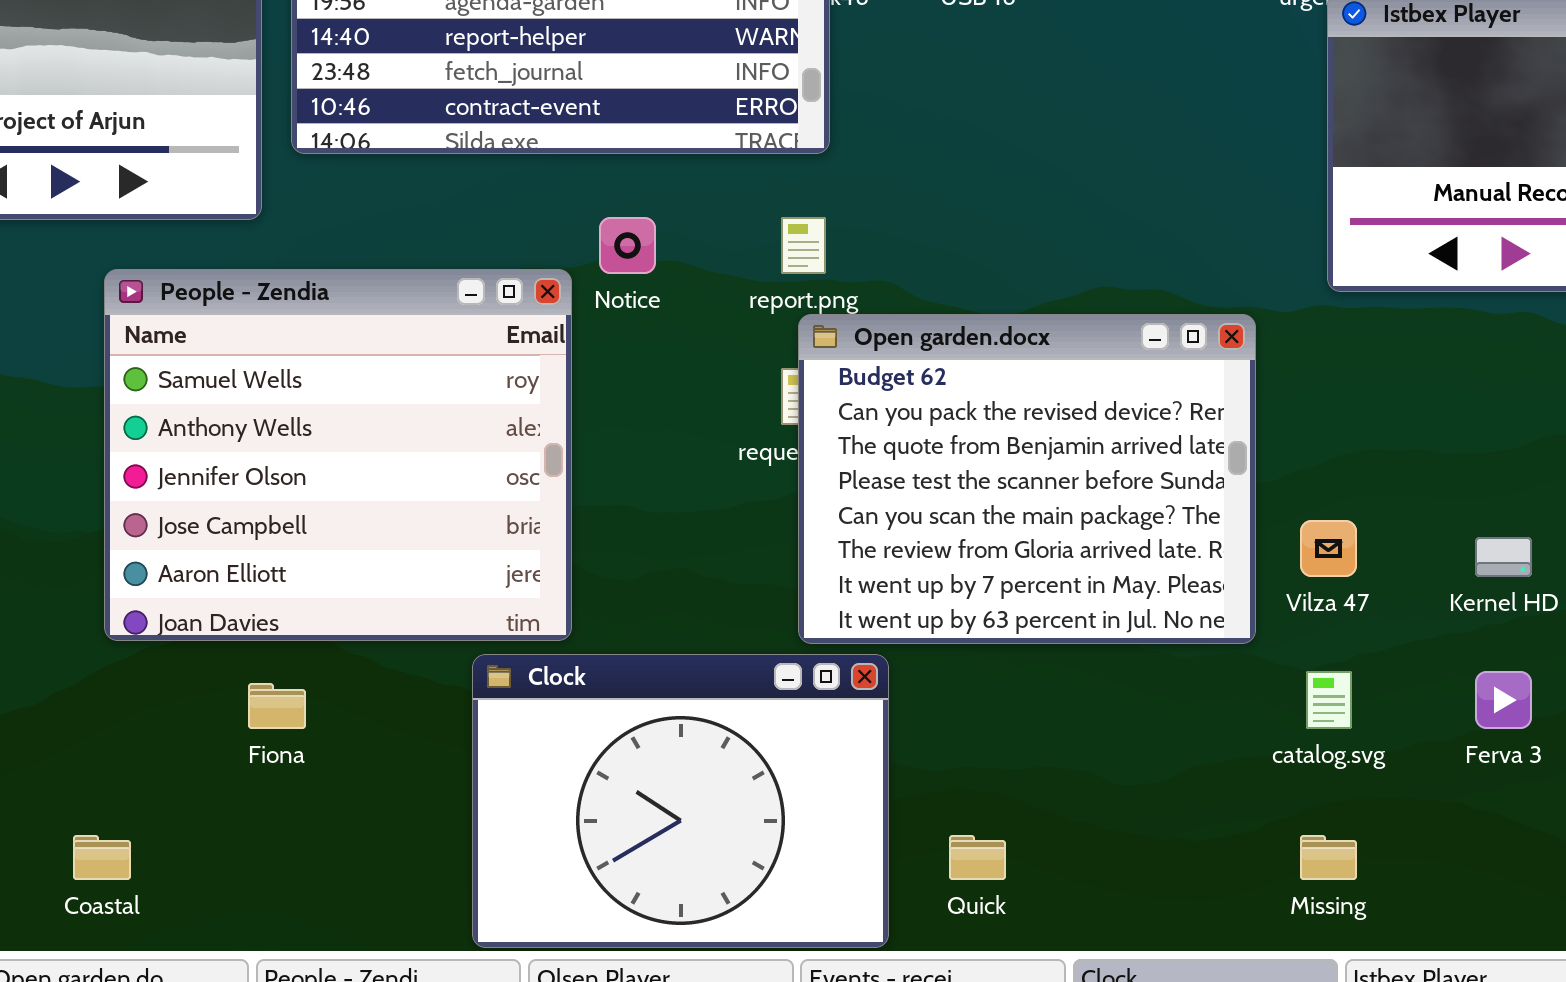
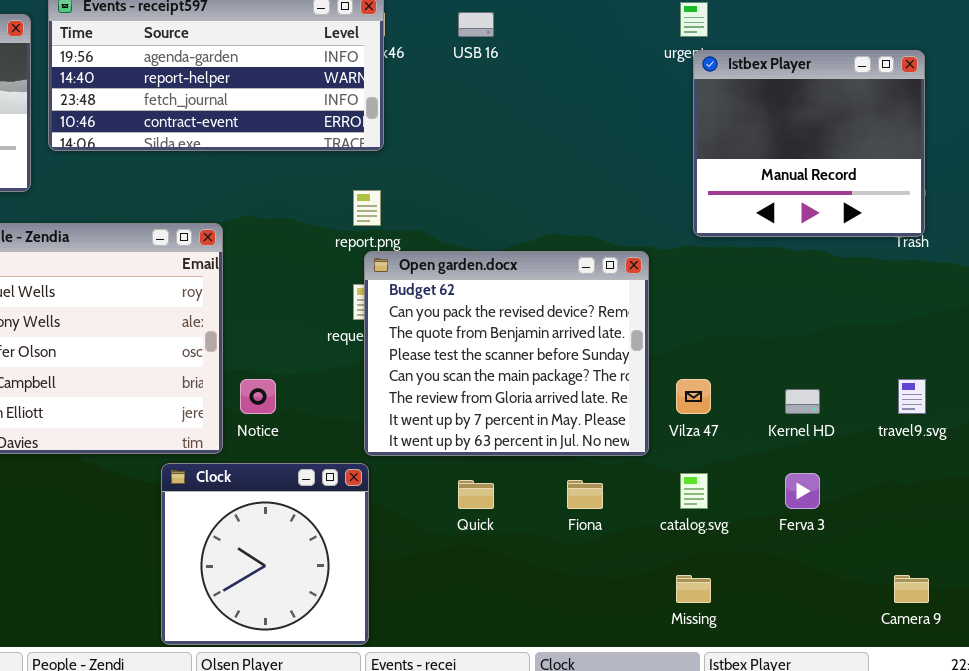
Notice: [599,217,656,274] -> [240,379,276,414], moved
Clock: [472,654,889,948] -> [161,463,369,645], resized
Fiona: [248,683,306,729] -> [567,480,603,509], moved
Quick: [949,835,1006,880] -> [458,480,494,509], moved

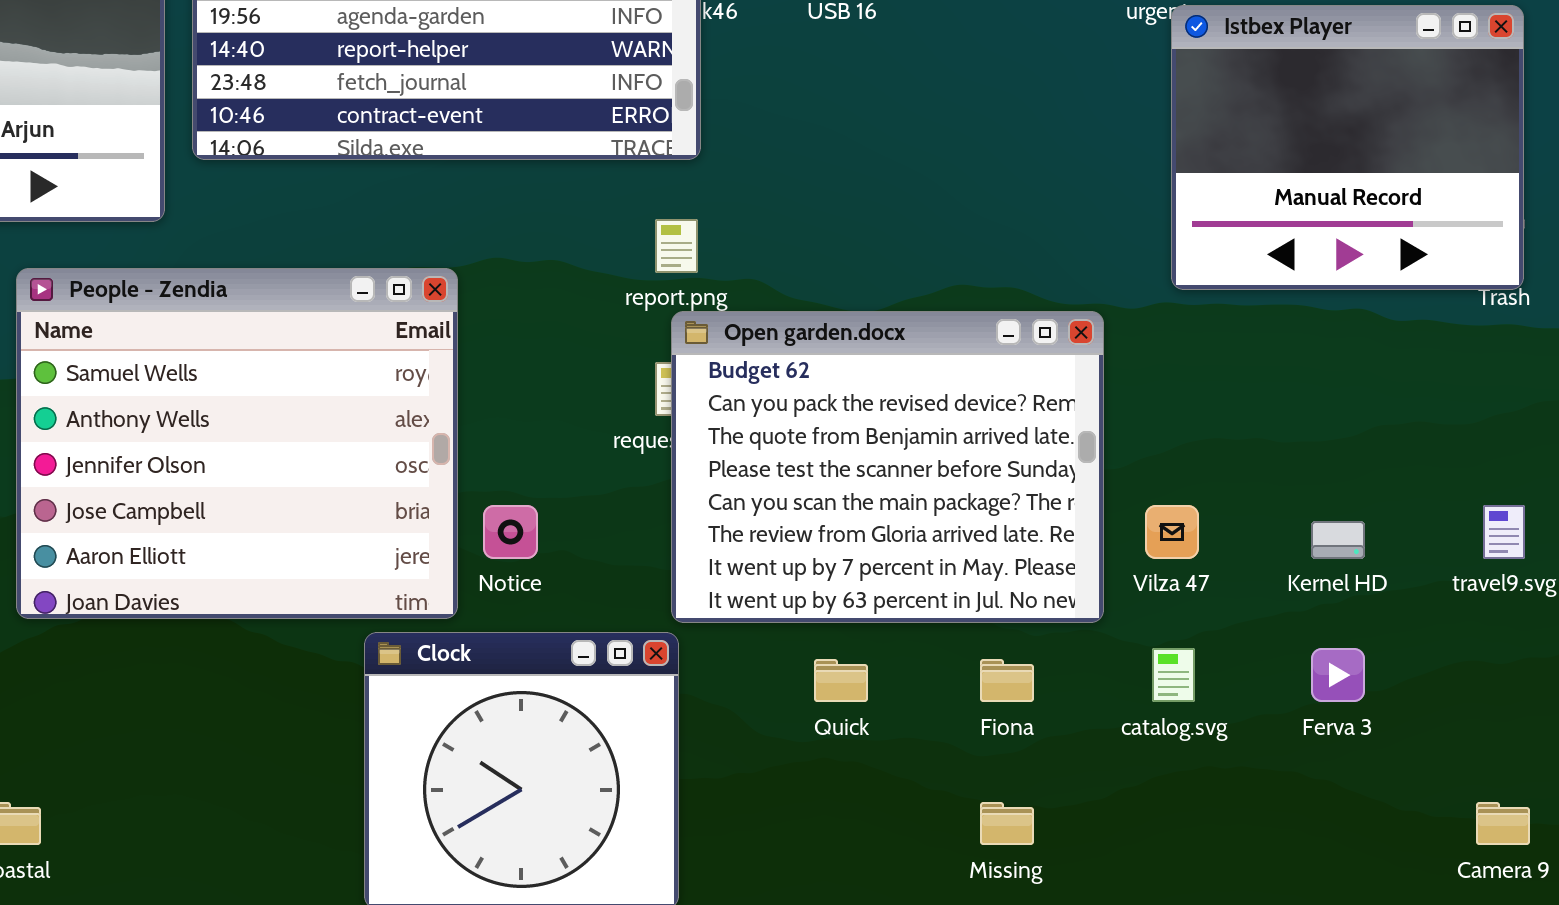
Missing: [676,575,711,603] -> [980,802,1034,845], moved

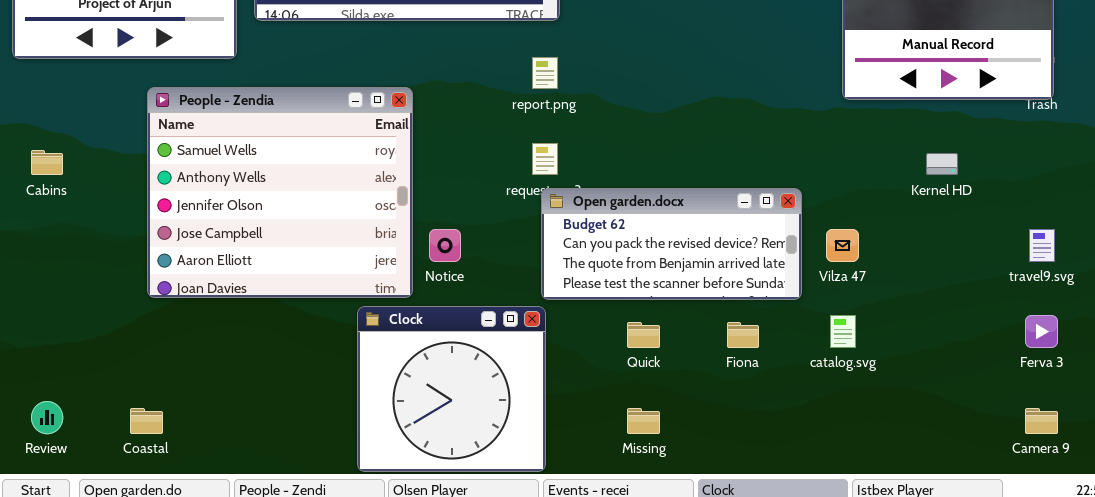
Open garden.docx: [671,311,1104,623] -> [541,188,802,300], resized
Kernel HD: [1311,521,1365,559] -> [926,153,958,175], moved
Ferva 3: [1311,648,1365,702] -> [1025,315,1058,348], moved
Missing: [980,802,1034,845] -> [627,408,660,434], moved

